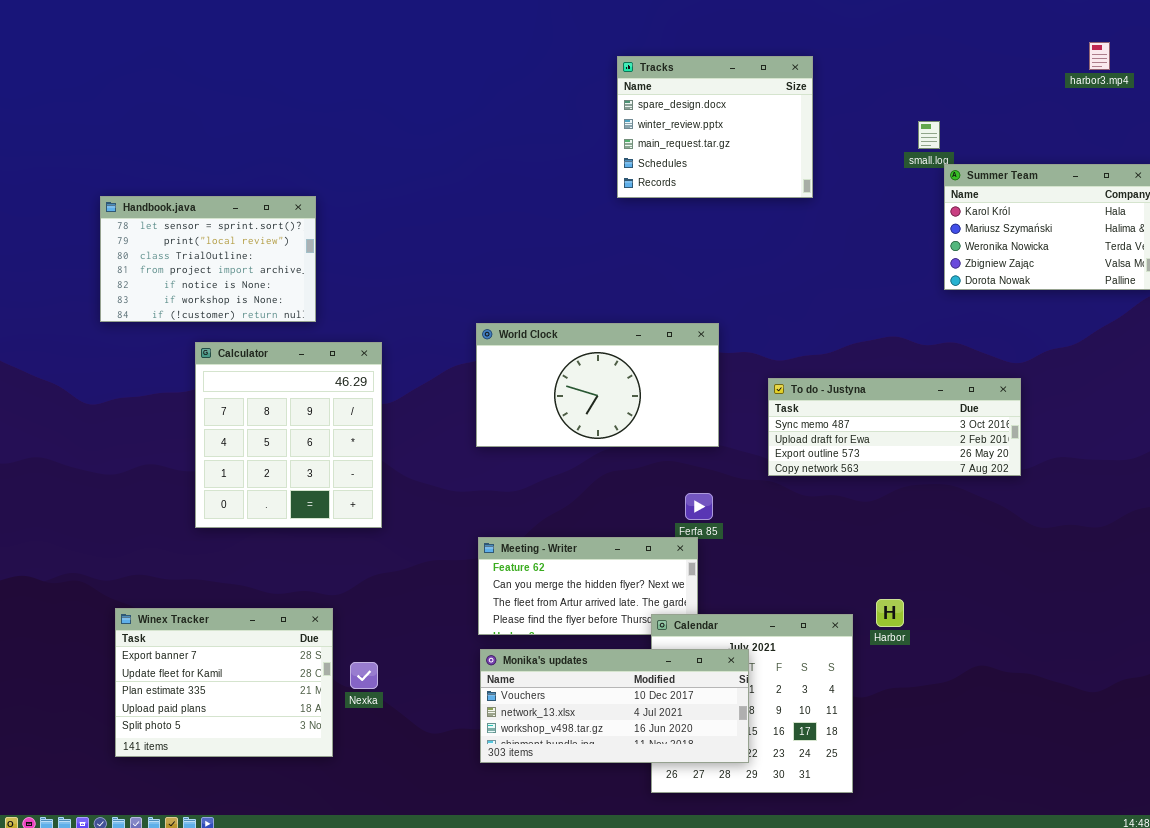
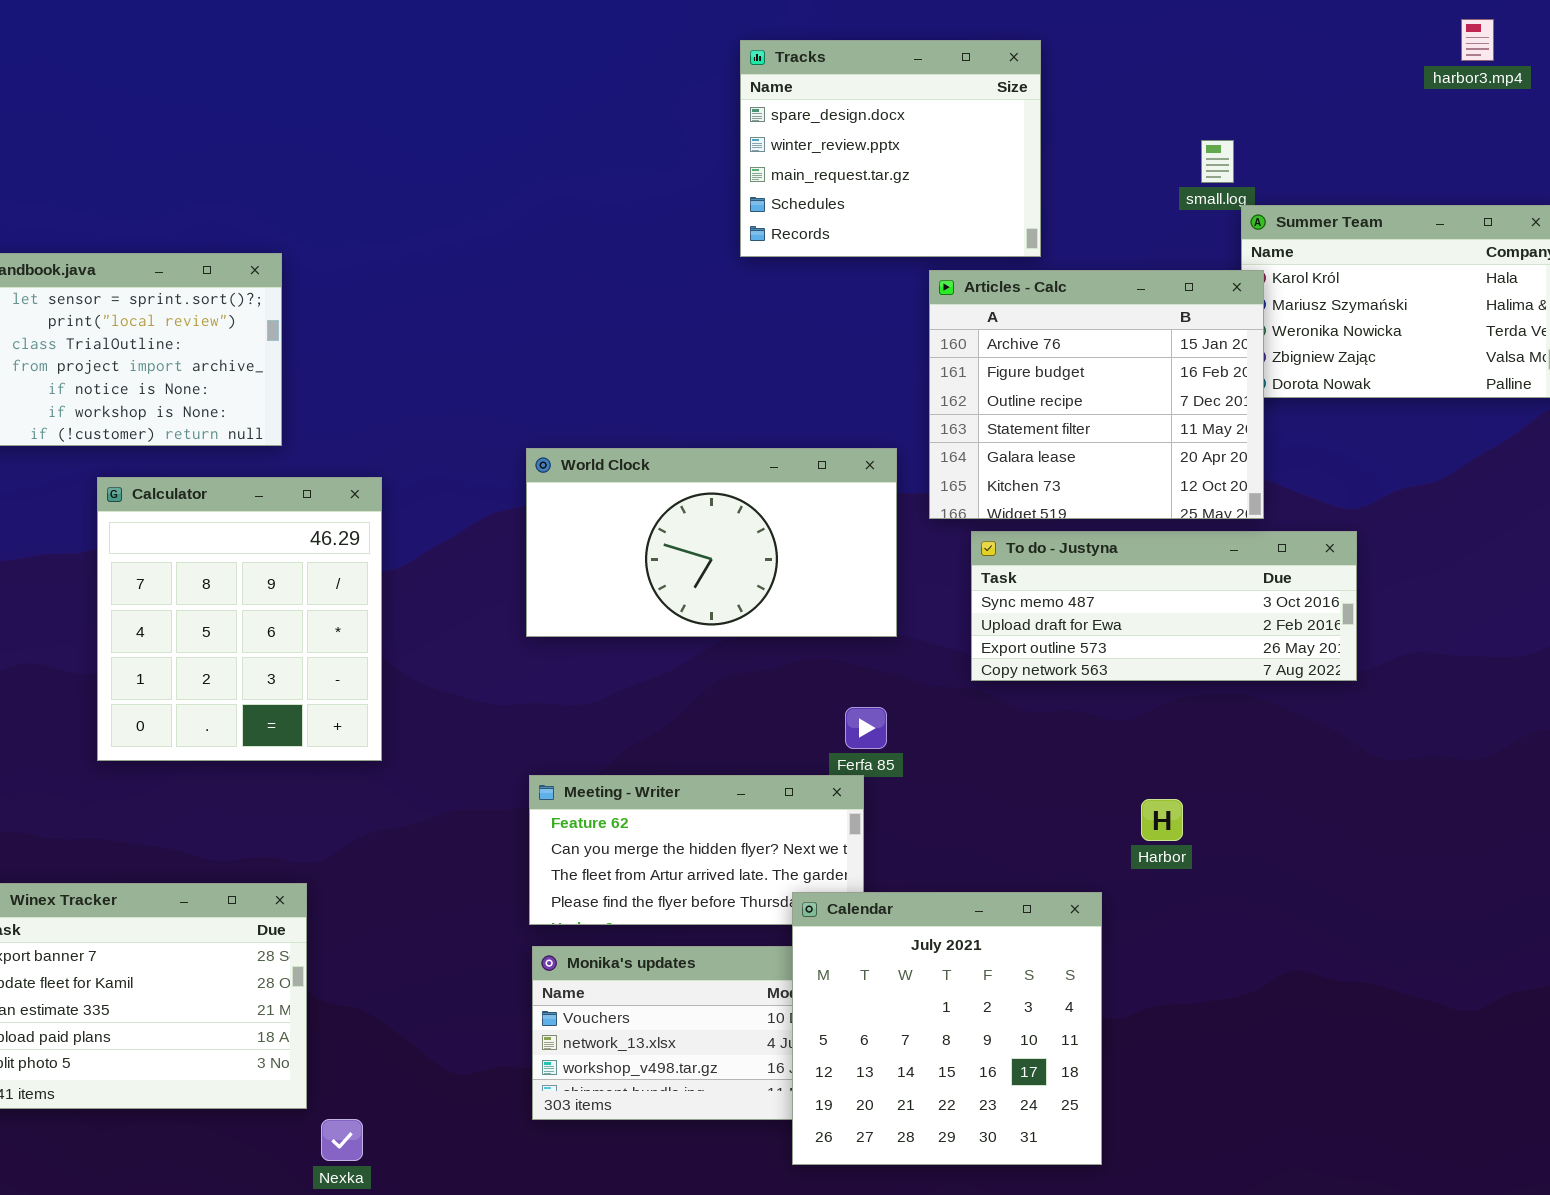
Articles - Calc: none -> [929,270,1264,519], opened
Harbor: [876,599,904,627] -> [1141,799,1183,841], moved
Calendar: [651,614,853,793] -> [792,892,1102,1165], raised
Nexka: [350,662,378,689] -> [321,1119,363,1161], moved

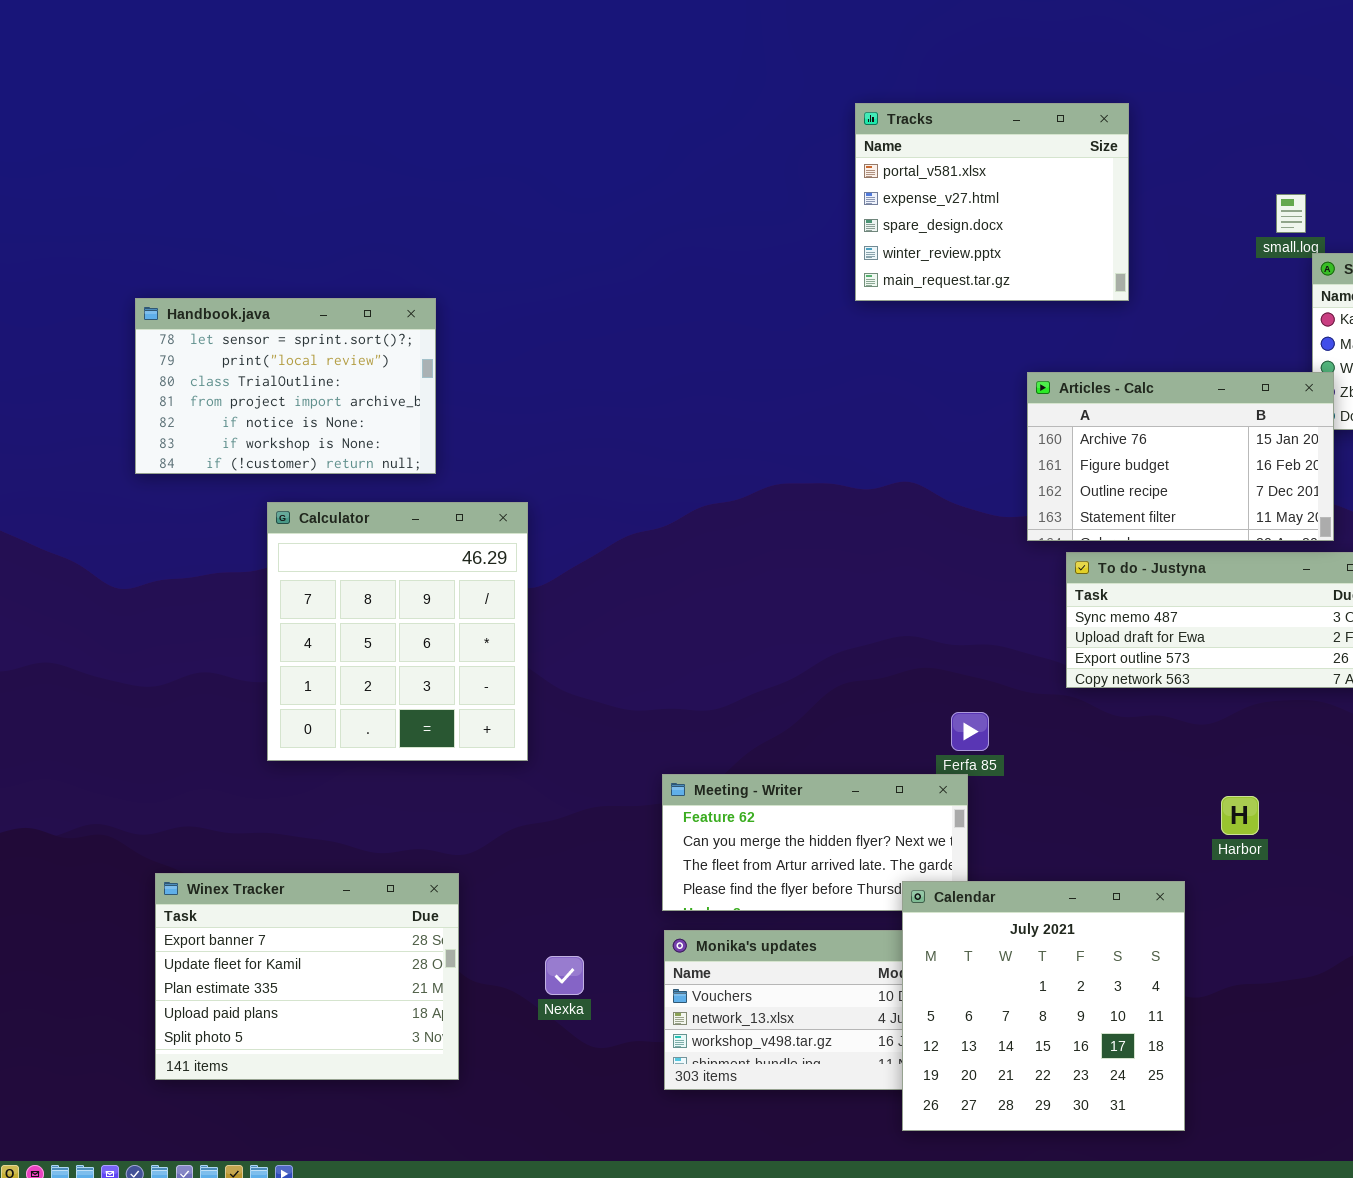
Tracks: [740,40,1041,257] -> [855,103,1129,301], scrolled up 2 rows
Articles - Calc: [929,270,1264,519] -> [1027,372,1334,541], resized
World Clock: [526,448,897,637] -> none, closed
Nexka: [321,1119,363,1161] -> [545,956,584,995], moved

